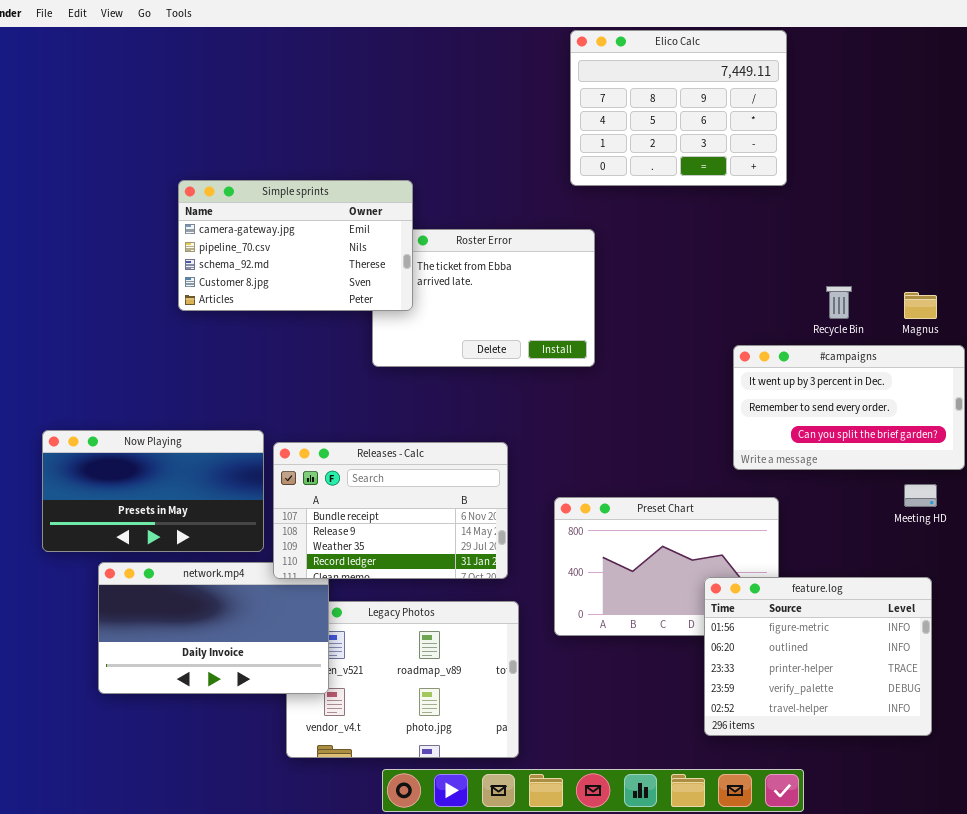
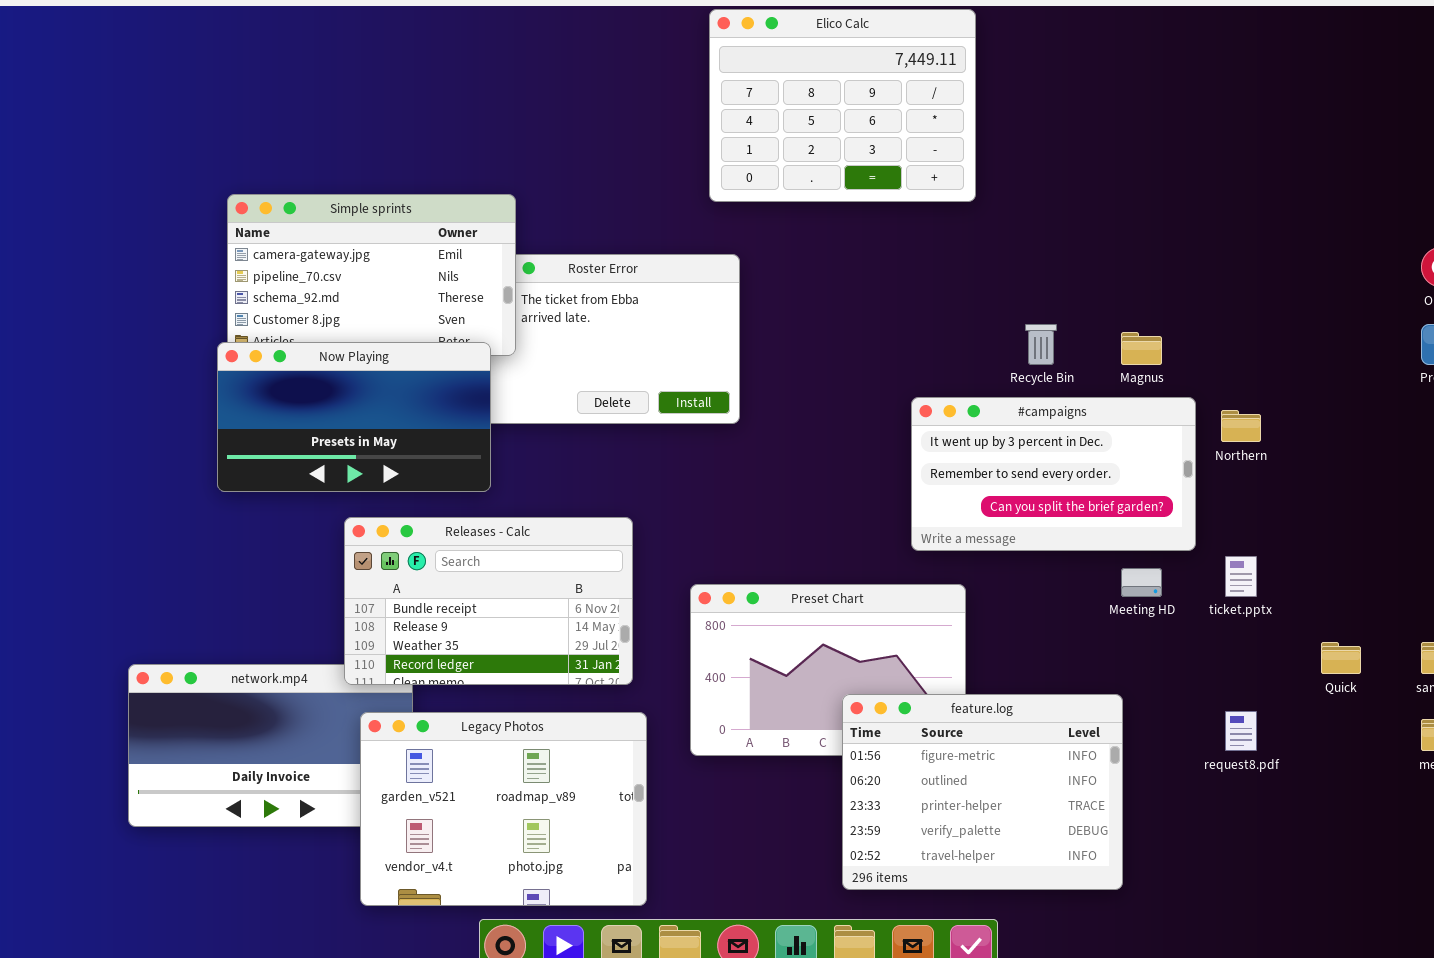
Now Playing: [42,430,264,552] -> [217,342,491,492], moved
feature.log: [704,577,932,736] -> [842,694,1123,890], moved
Legacy Photos: [286,601,519,758] -> [360,712,647,906], raised

